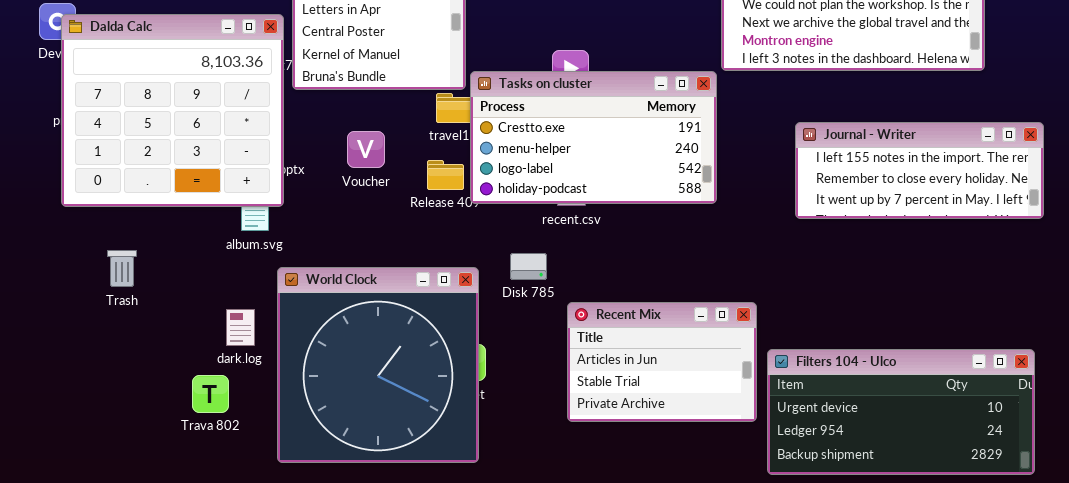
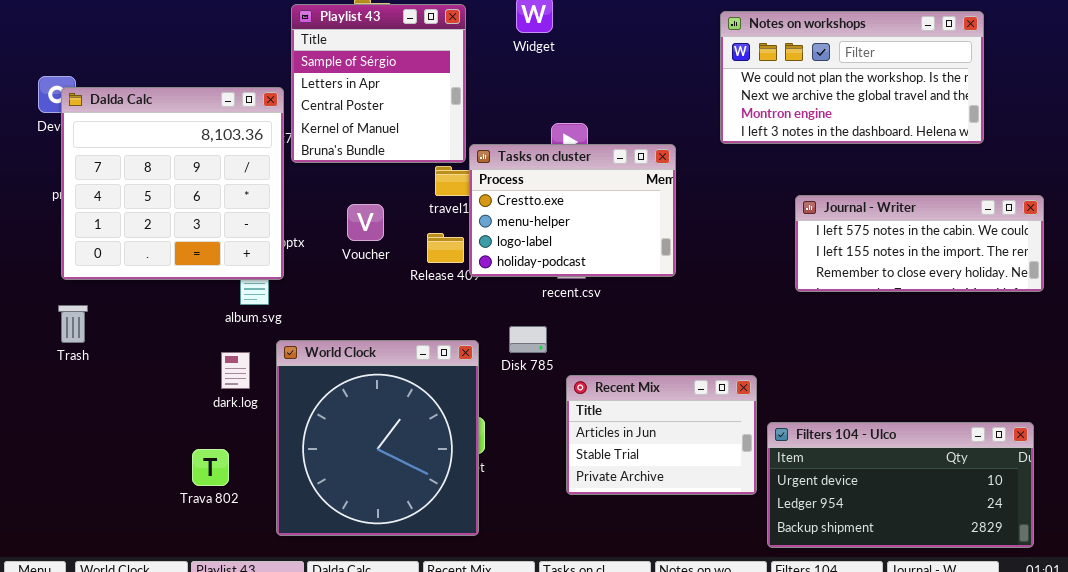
Tasks on cluster: [470,71,717,204] -> [469,144,676,277], resized
Journal - Writer: [795,122,1044,219] -> [795,195,1044,292], scrolled up 1 row
Trash: [107,250,137,287] -> [58,305,88,343], moved
dark.log: [226,309,255,346] -> [221,352,250,389], moved

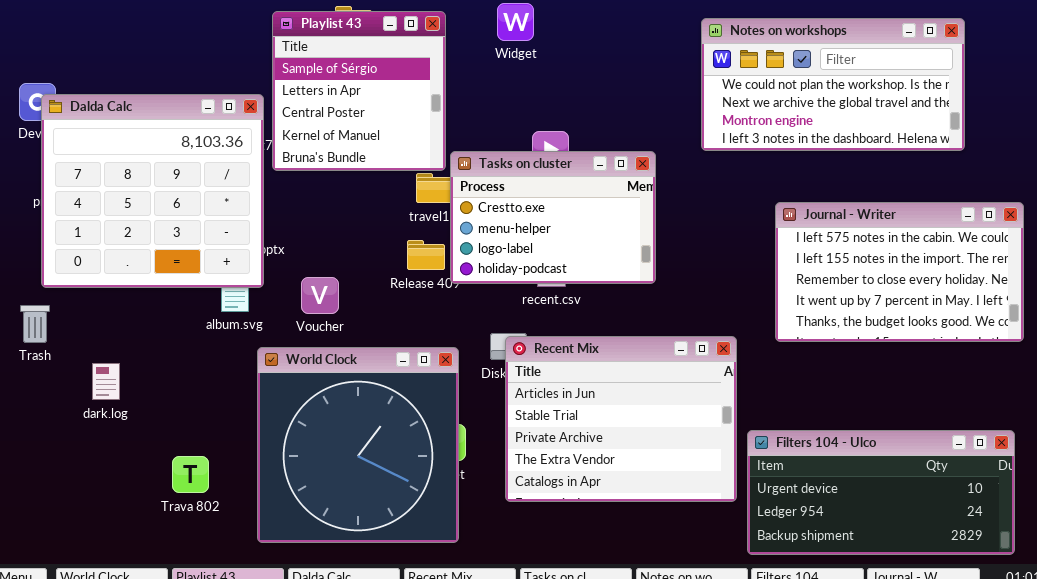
Journal - Writer: [795,195,1044,292] -> [775,202,1024,342], resized
Voucher: [347,204,384,241] -> [301,277,339,314], moved
Trash: [58,305,88,343] -> [20,305,50,343], moved
dark.log: [221,352,250,389] -> [92,363,120,400], moved
Recent Mix: [566,375,757,495] -> [505,336,737,502], resized

